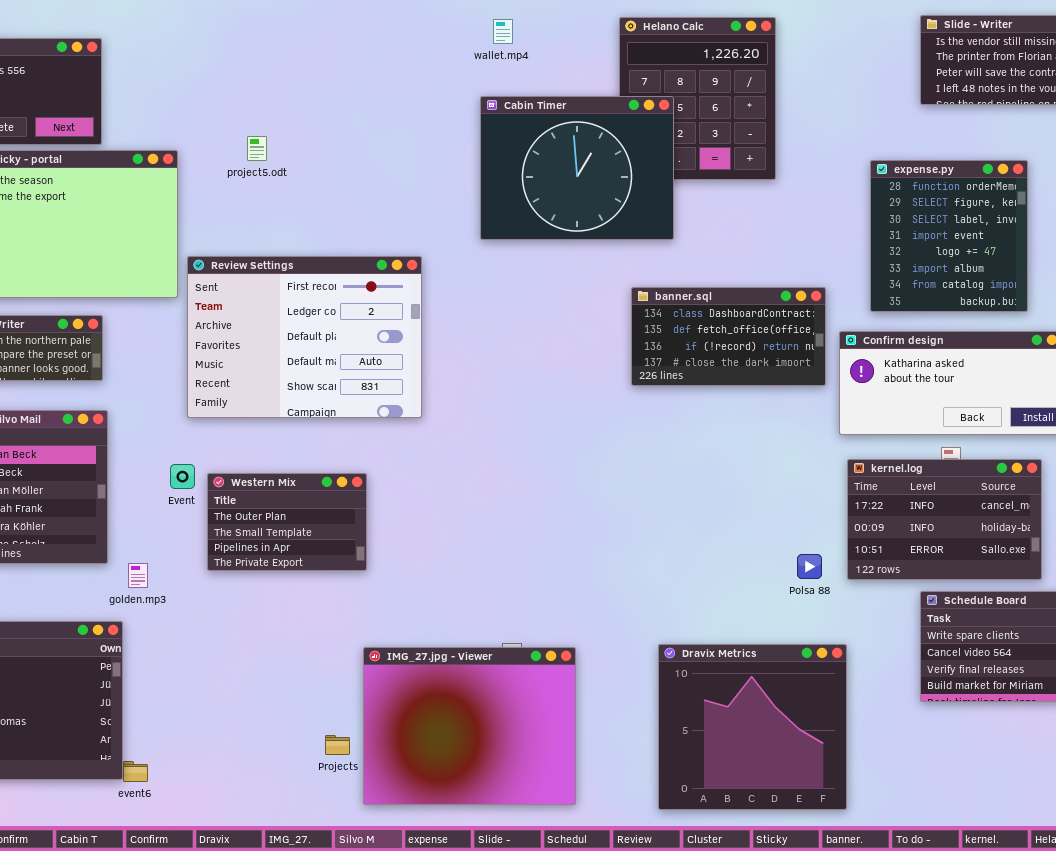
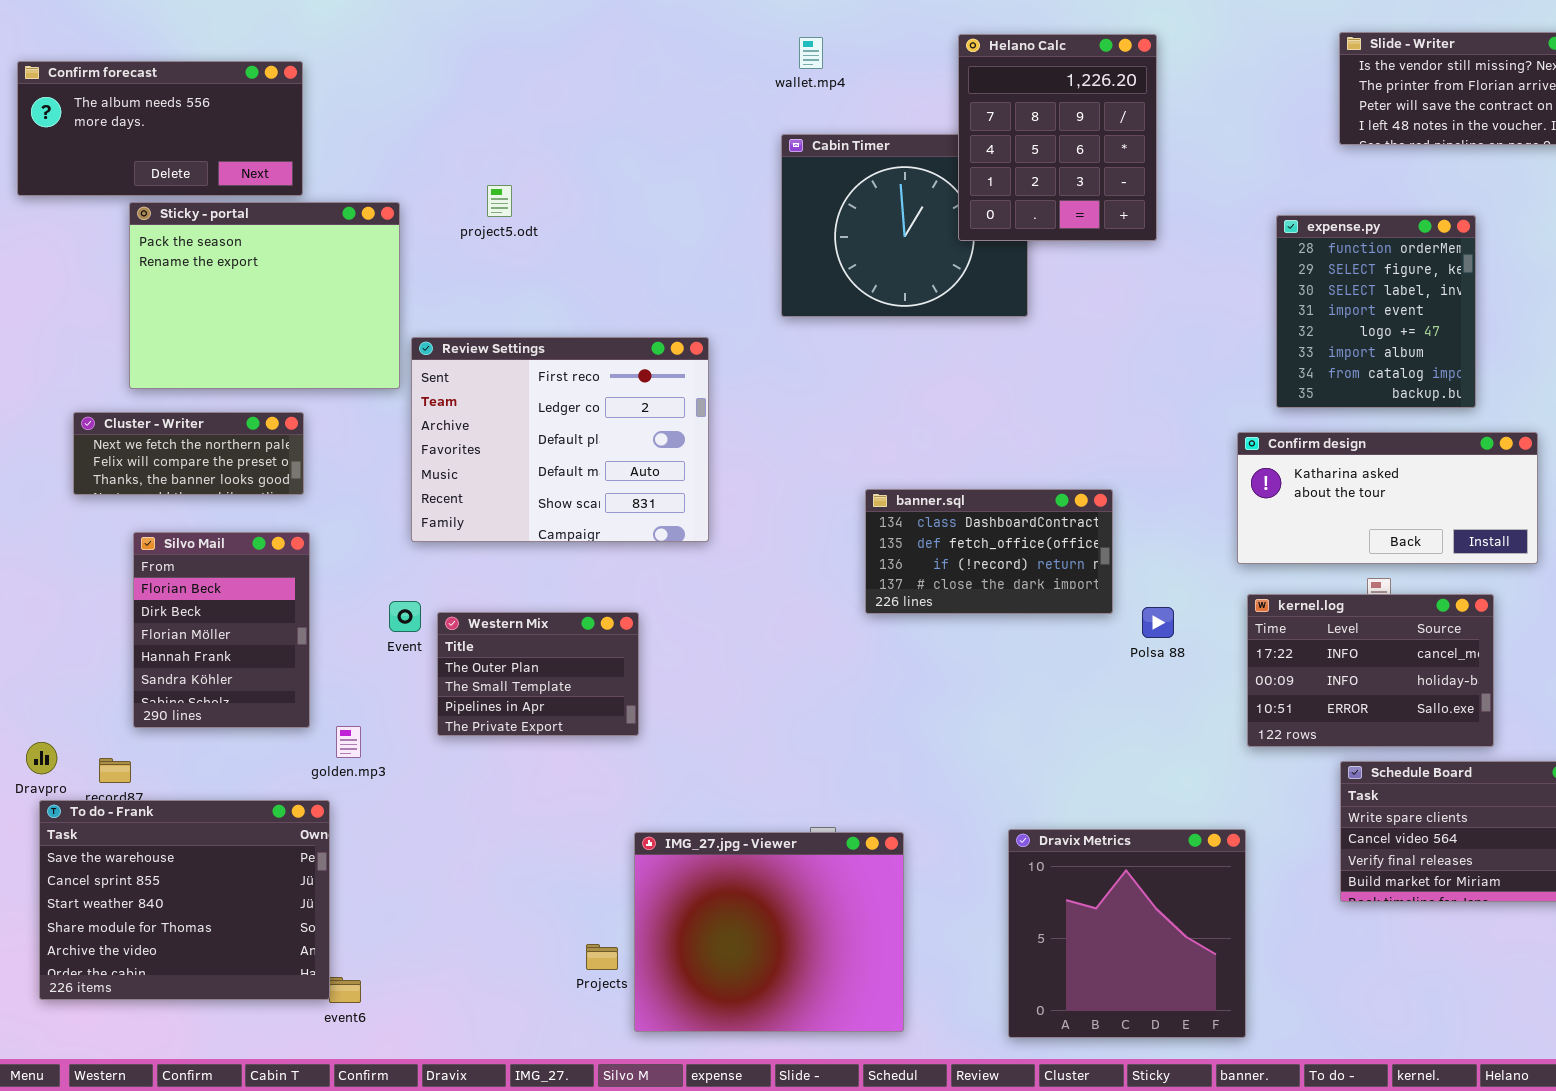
Helano Calc: [619,17,776,180] -> [958,34,1157,241], raised
banner.sql: [631,287,826,386] -> [865,489,1113,614], moved
Polsa 88: [797,554,822,579] -> [1142,607,1174,638], moved

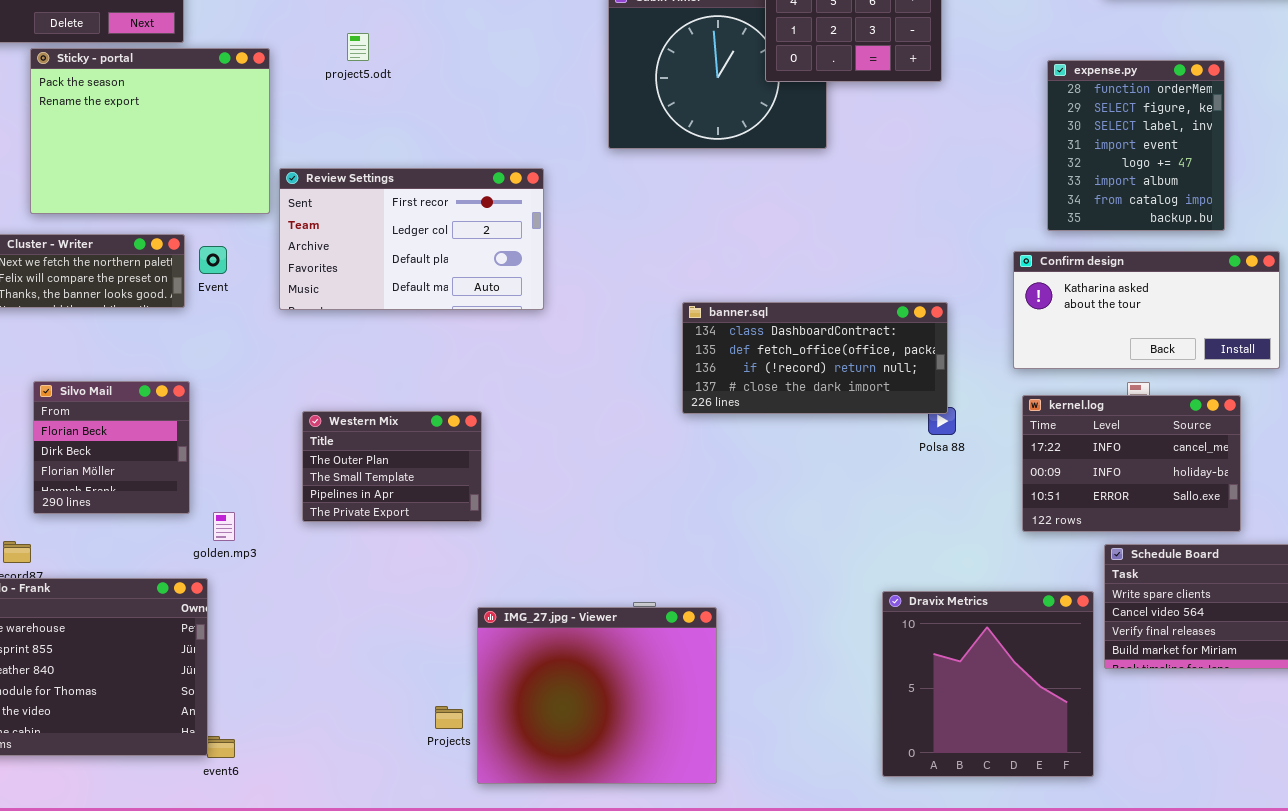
Review Settings: [411,337,709,542] -> [279,168,544,310], resized
banner.sql: [865,489,1113,614] -> [682,302,948,414], resized
Silvo Mail: [133,532,310,728] -> [33,381,190,514], resized
Event: [389,601,421,632] -> [199,246,227,274], moved
Dravix Metrics: [1008,829,1246,1038] -> [882,591,1094,777], moved

